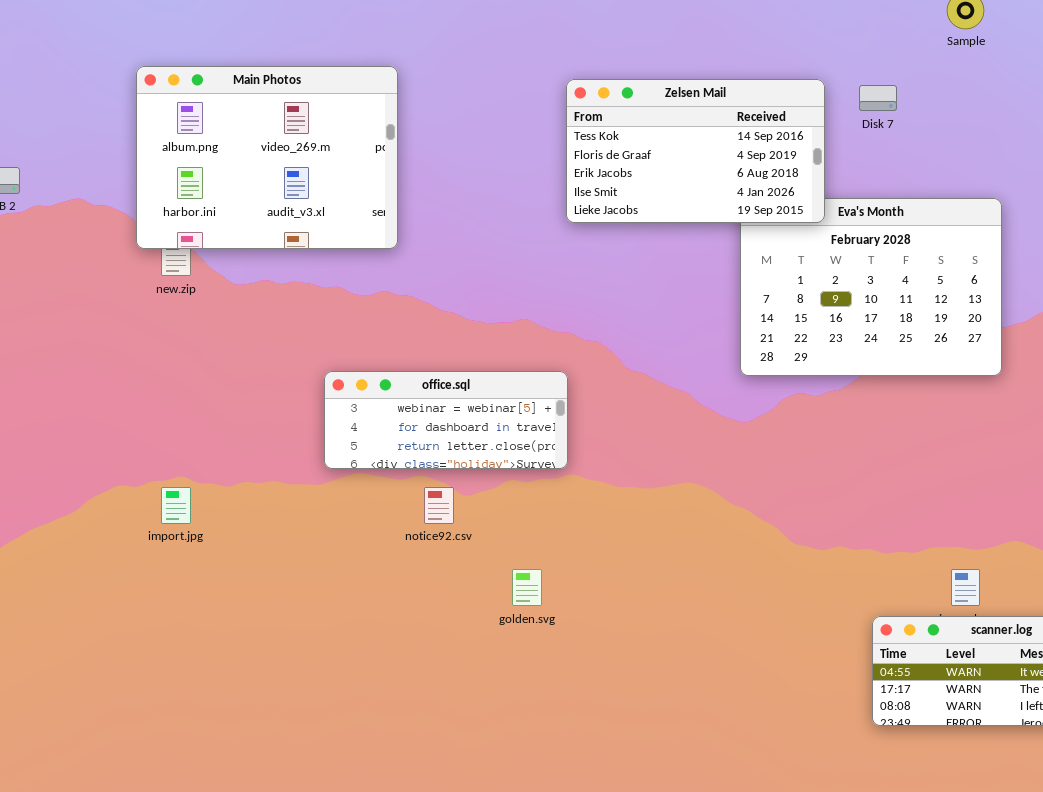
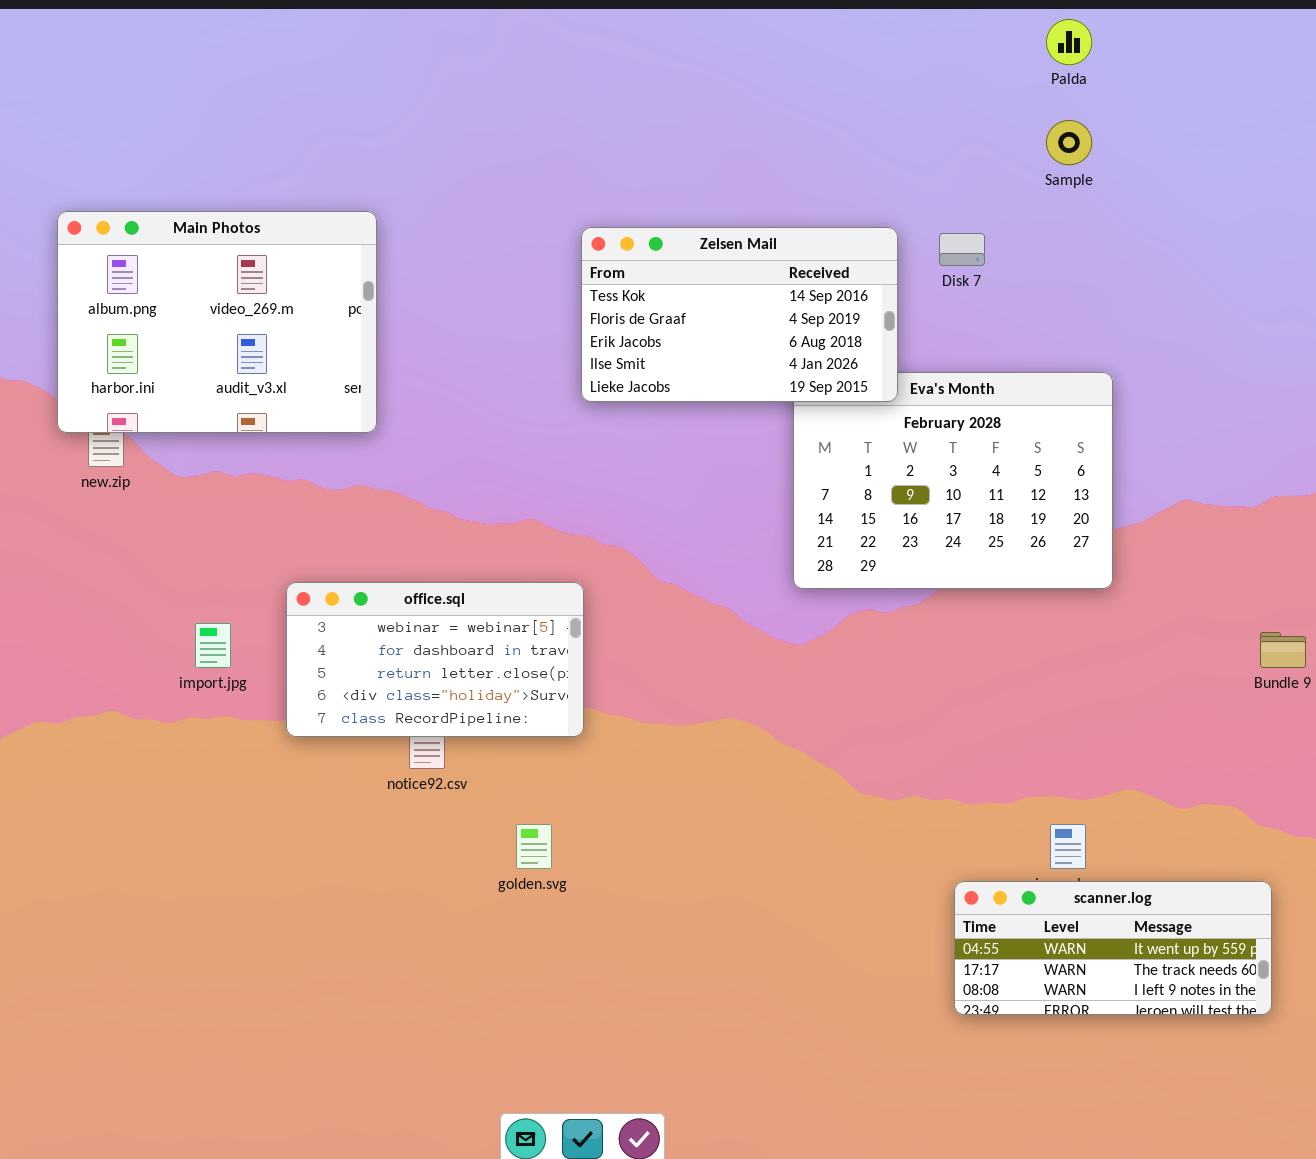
office.sql: [324,371,568,469] -> [286,582,584,737], resized
import.jpg: [161,487,191,524] -> [195,623,231,668], moved

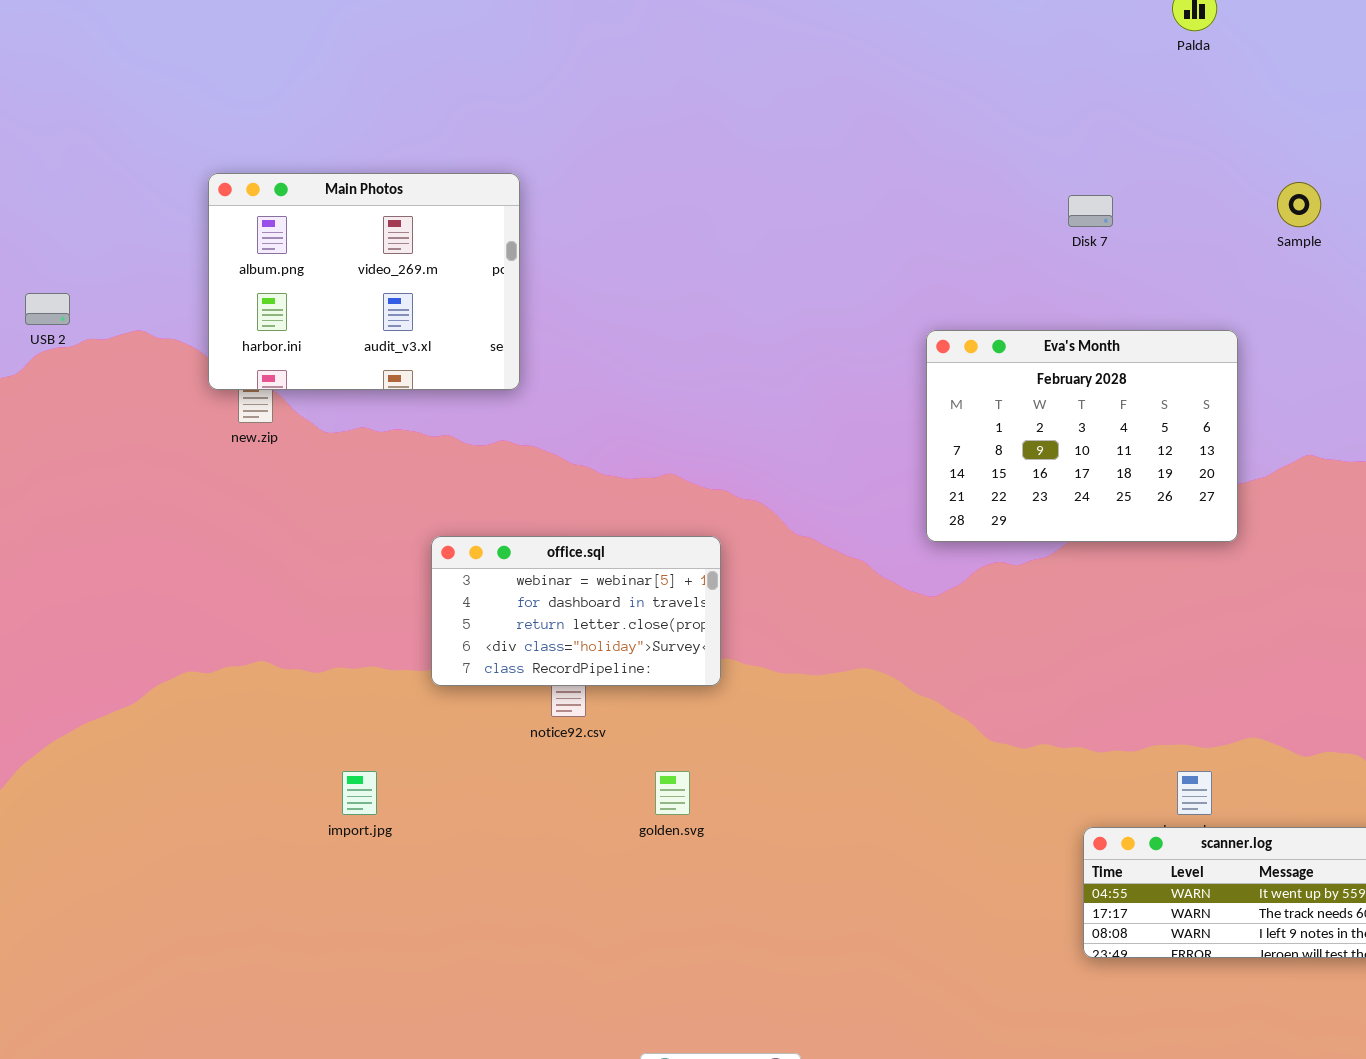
Sample: [1046,120,1092,165] -> [1277,182,1321,227], moved
Zelsen Mail: [581,227,898,402] -> none, closed
import.jpg: [195,623,231,668] -> [342,771,377,815], moved

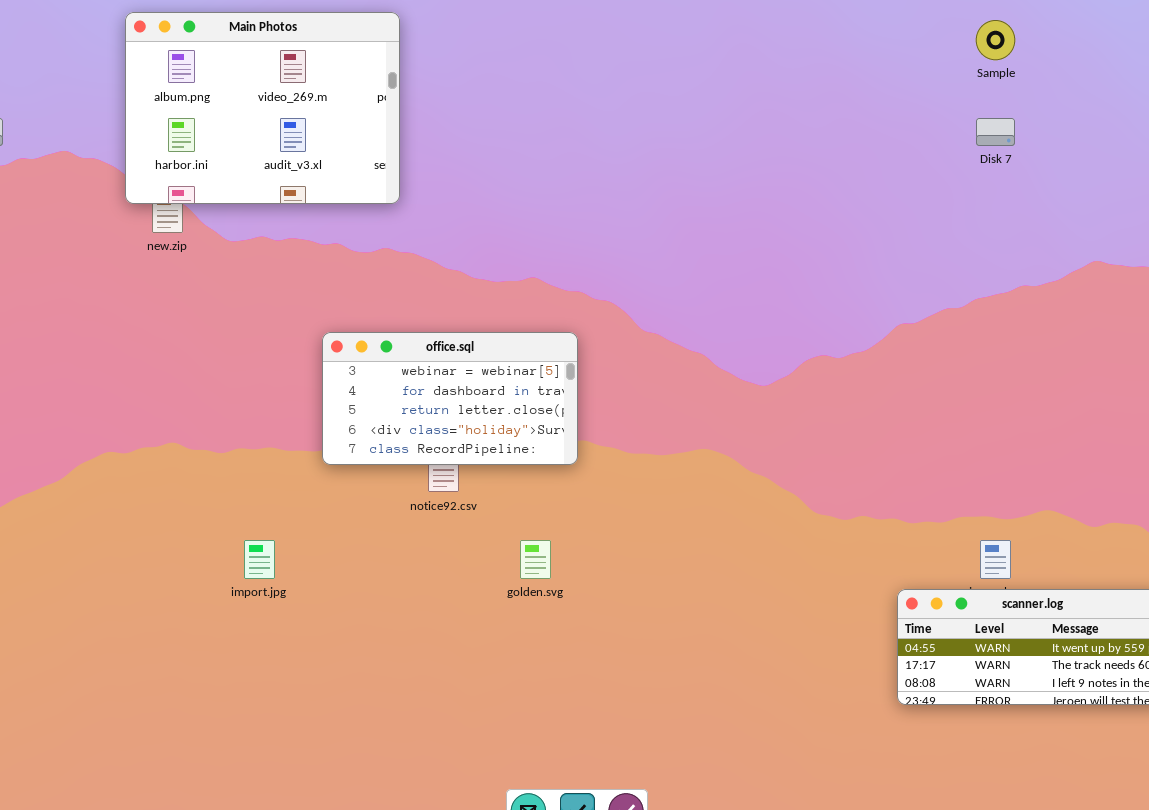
Sample: [1277,182,1321,227] -> [976,20,1015,60], moved
Disk 7: [1068,195,1113,227] -> [976,118,1015,146], moved
Eva's Month: [926,330,1238,542] -> none, closed

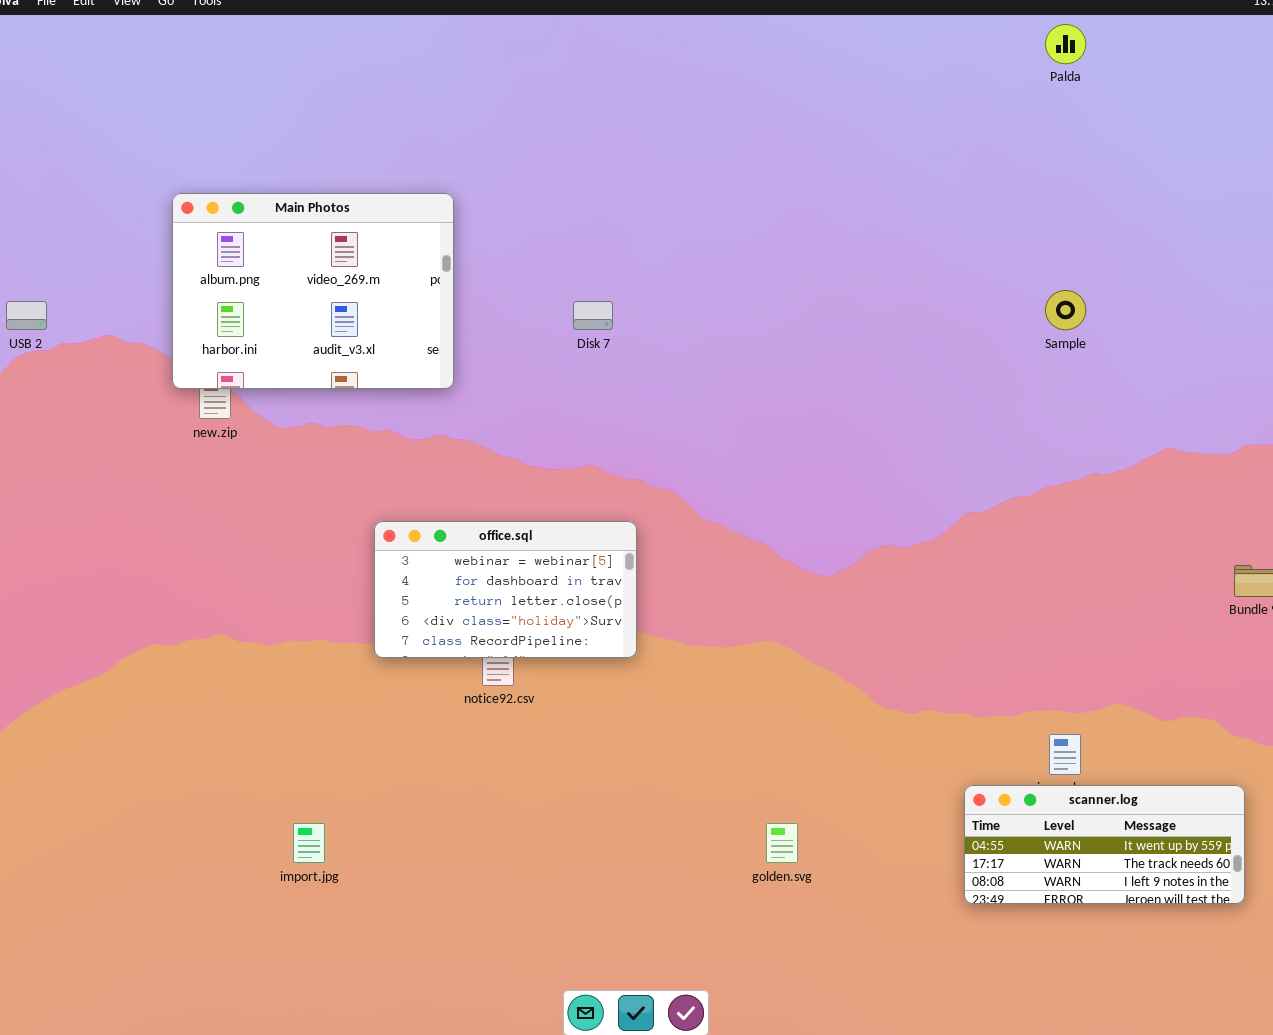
Sample: [976,20,1015,60] -> [1045,290,1086,330], moved
Disk 7: [976,118,1015,146] -> [573,301,613,330], moved
import.jpg: [244,540,275,579] -> [293,823,325,863], moved
golden.svg: [520,540,551,579] -> [766,823,798,863], moved

